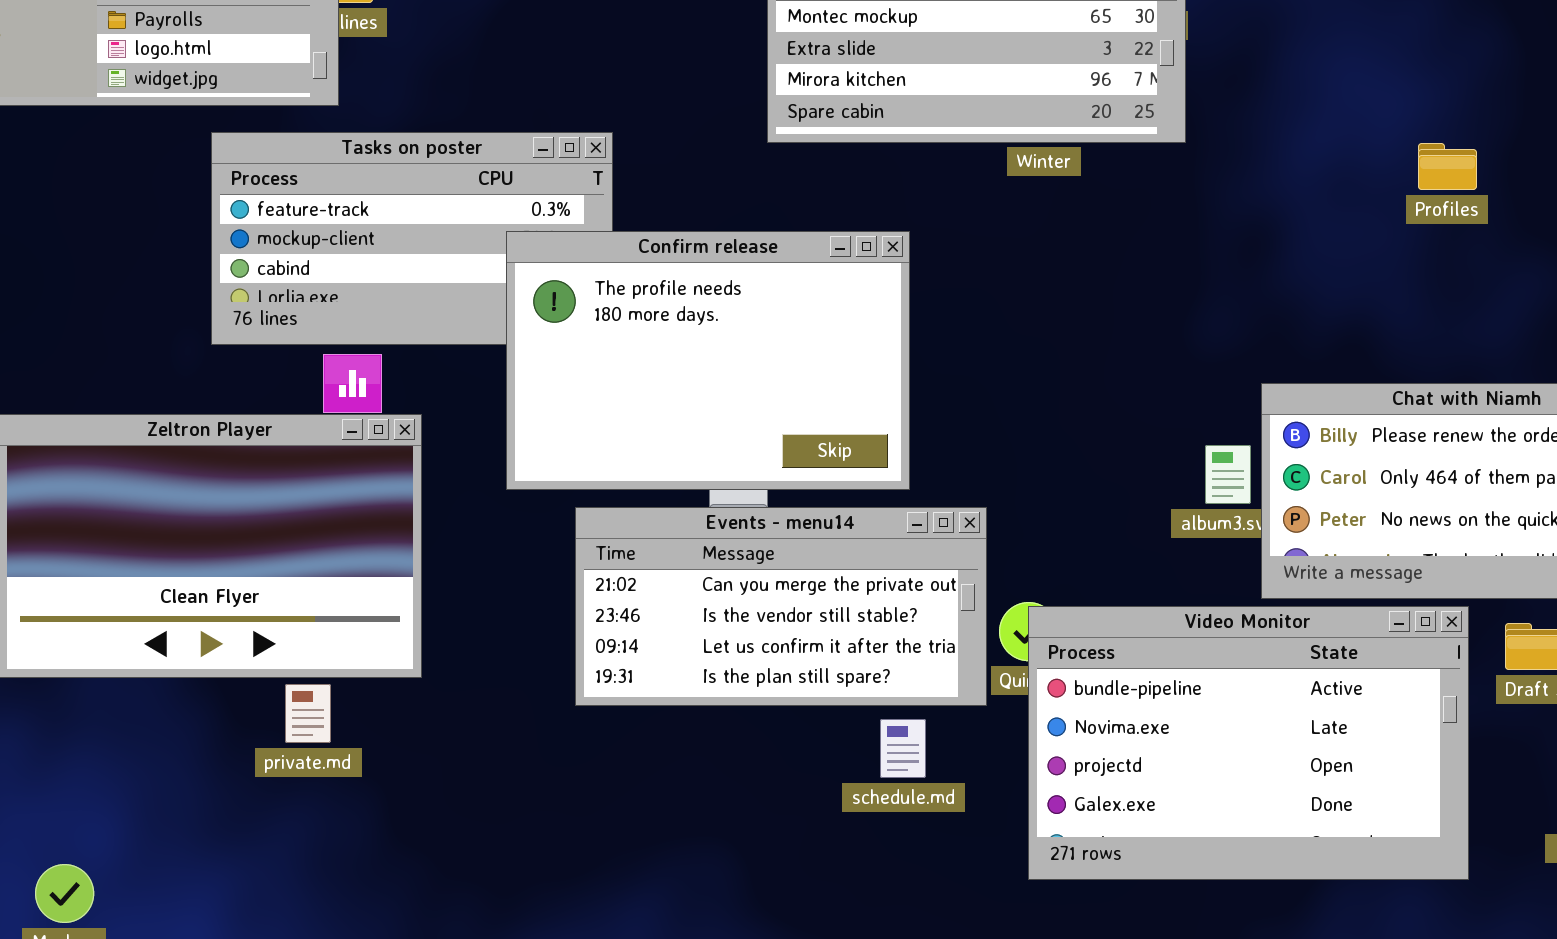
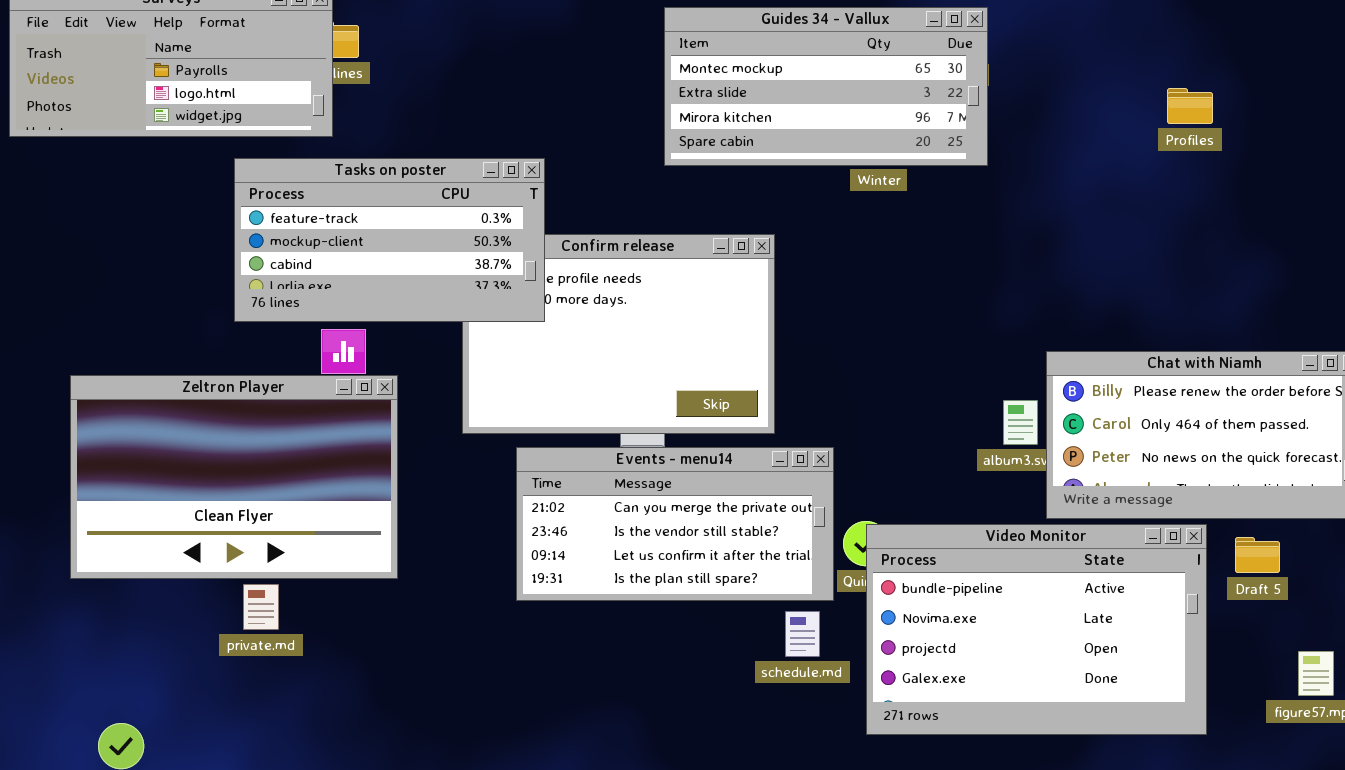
Tasks on poster: [211,132,613,345] -> [234,158,545,322], raised
Profiles: [1418,143,1477,190] -> [1167,88,1213,124], moved
private.md: [285,684,331,743] -> [243,584,279,630], moved
schedule.md: [880,719,926,778] -> [785,611,820,657], moved

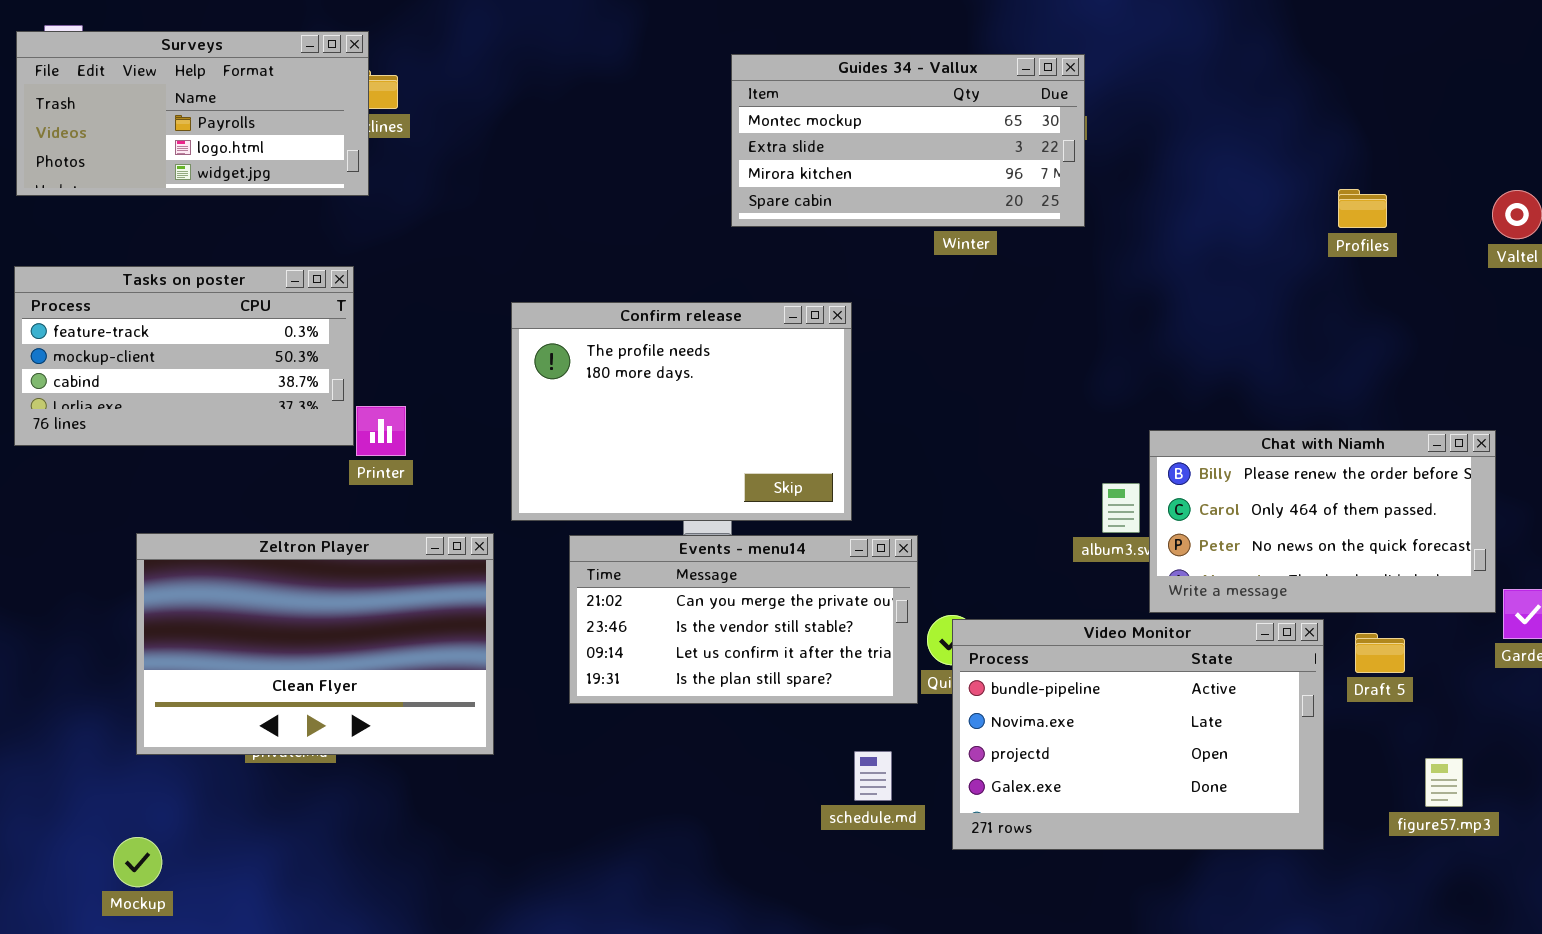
Profiles: [1167,88,1213,124] -> [1338,189,1387,228], moved
Tasks on poster: [234,158,545,322] -> [14,266,354,446], moved
Zeltron Player: [70,375,398,579] -> [136,533,494,755], moved
schedule.md: [785,611,820,657] -> [854,751,892,801], moved

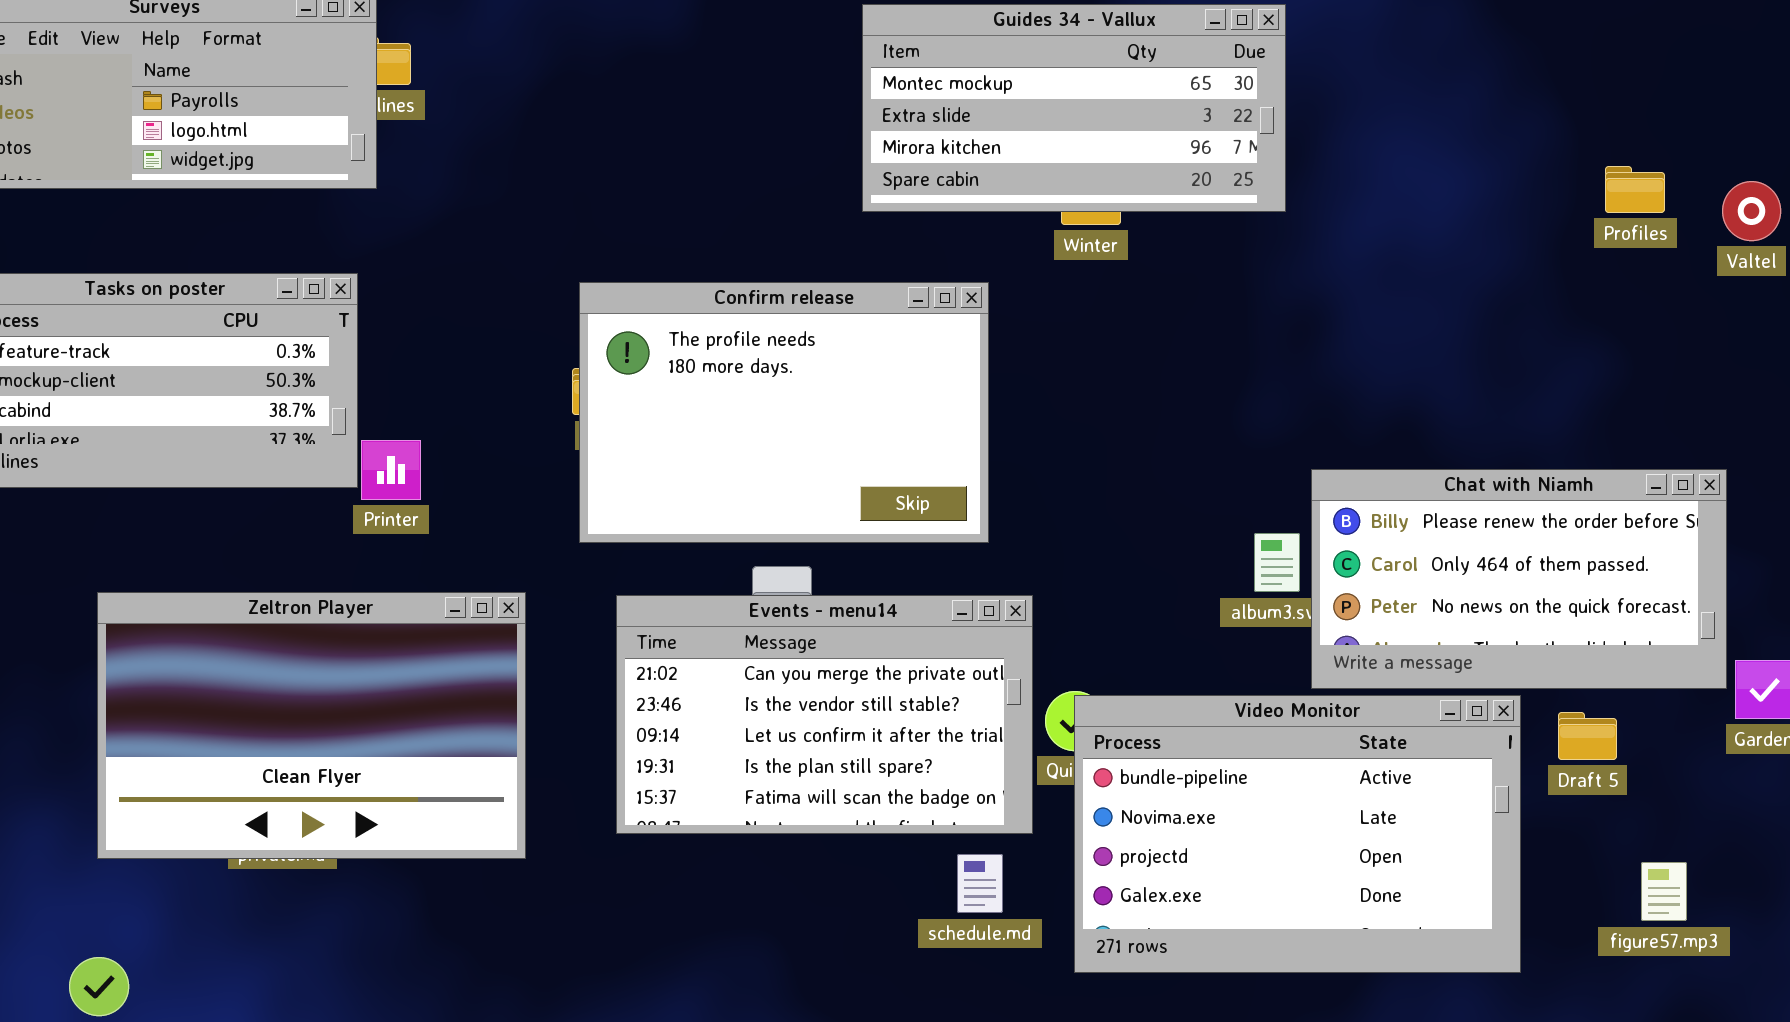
Guides 34 - Vallux: [731,54,1085,227] -> [862,4,1286,212], moved
Profiles: [1338,189,1387,228] -> [1605,166,1665,213], moved
Confirm release: [511,302,852,521] -> [579,282,989,543], moved
Events - menu14: [569,535,918,704] -> [616,595,1033,834], resized

